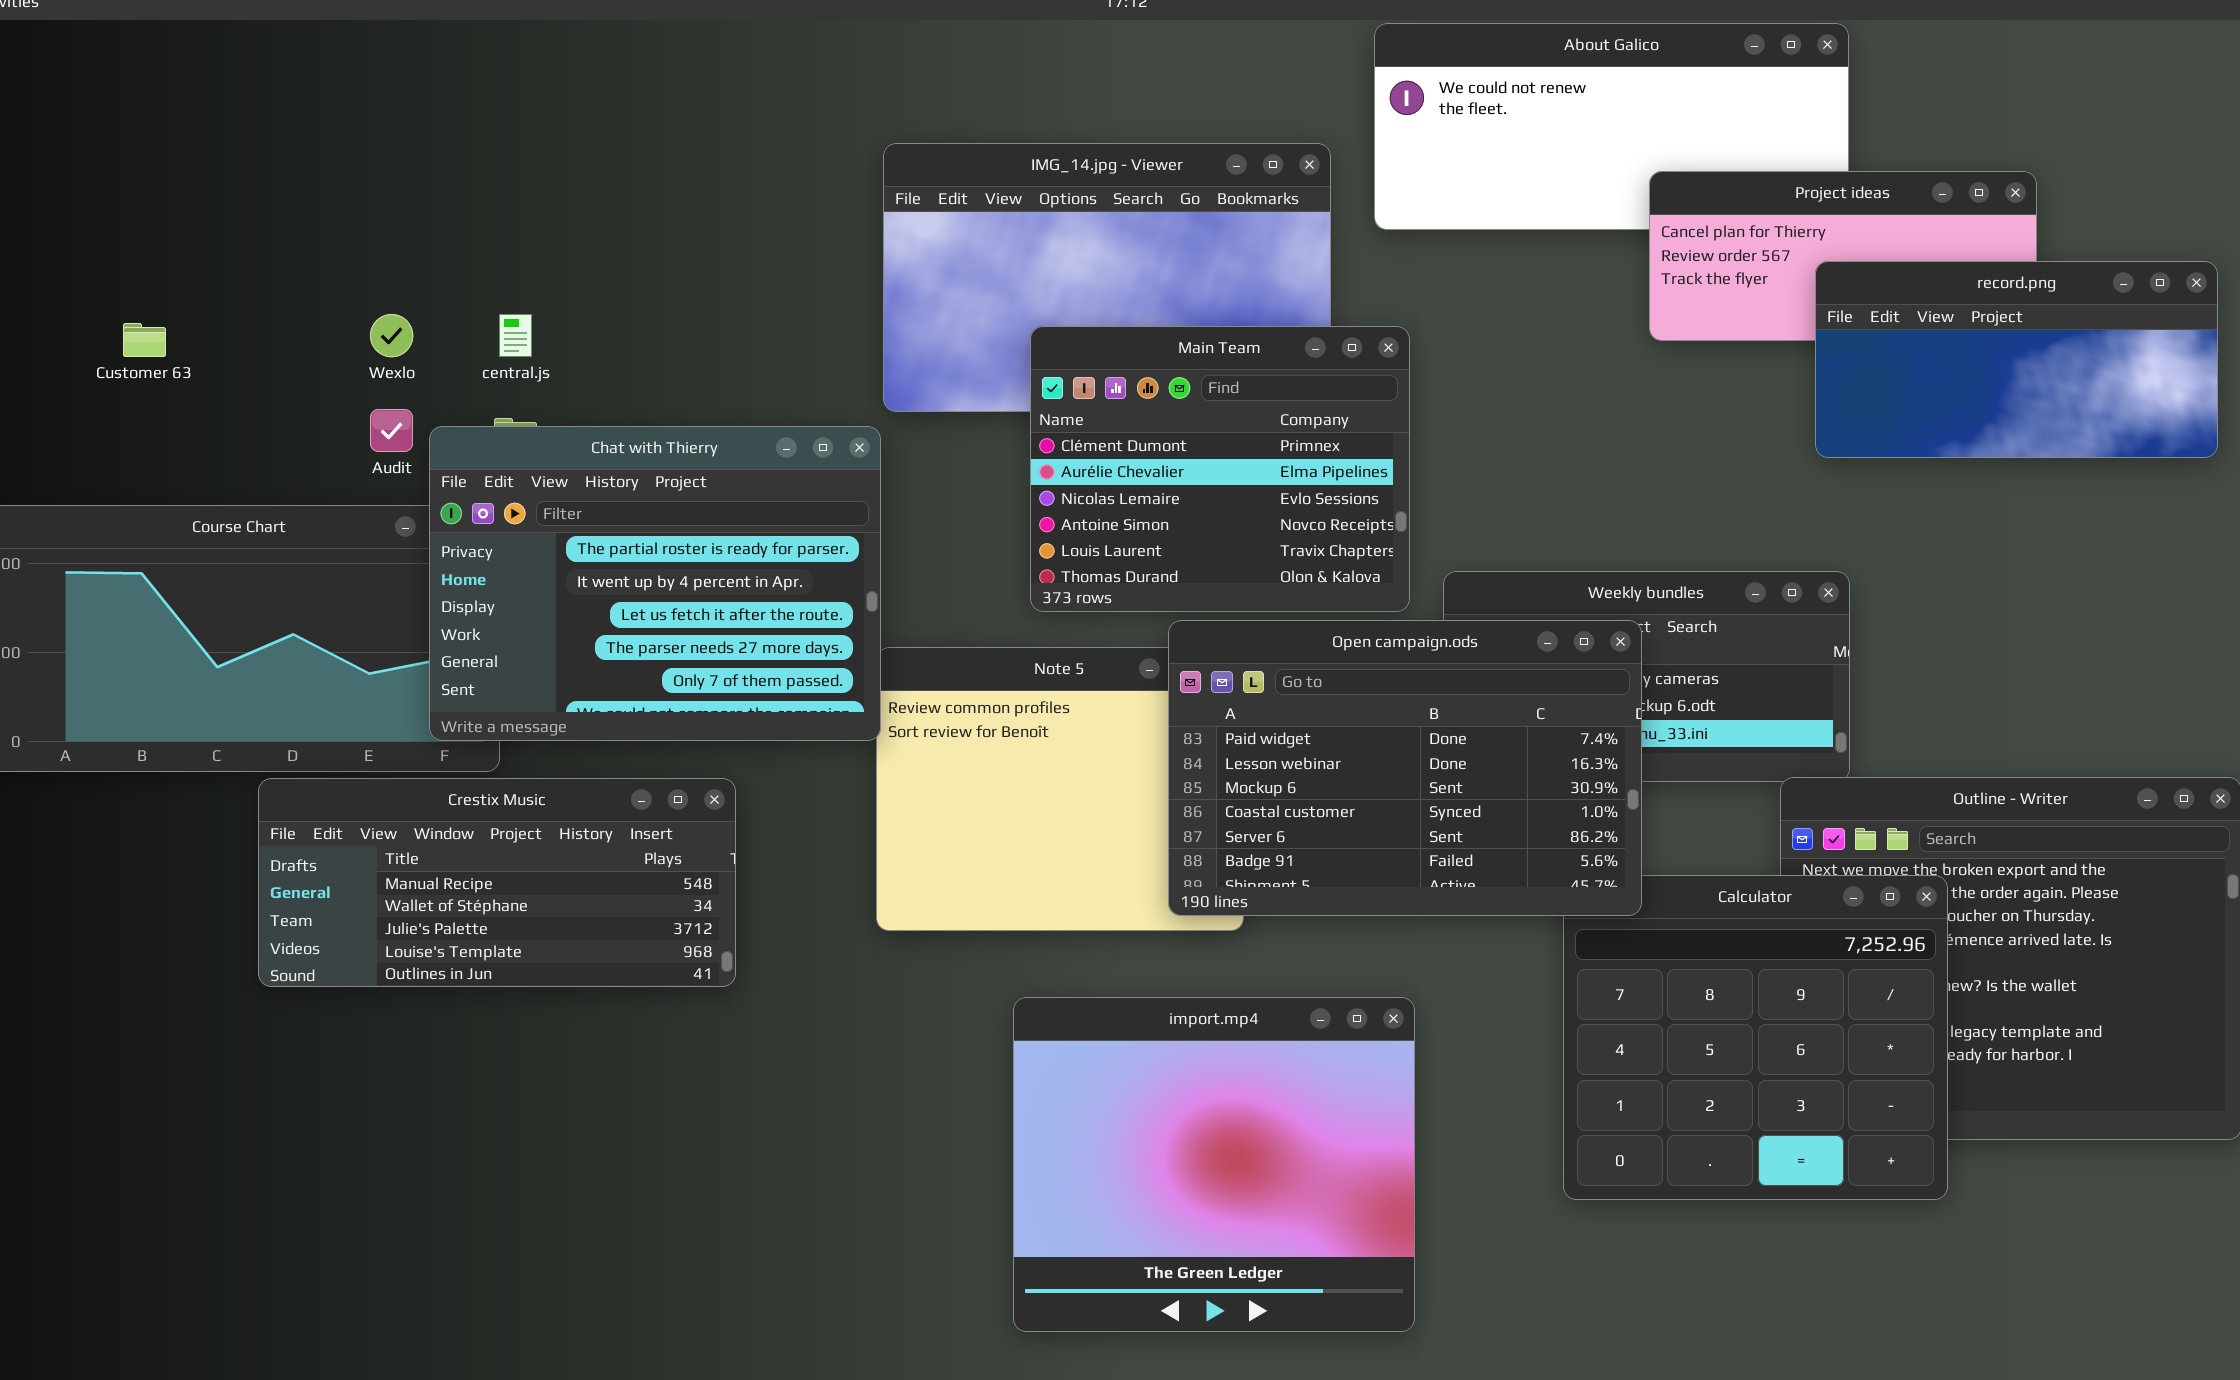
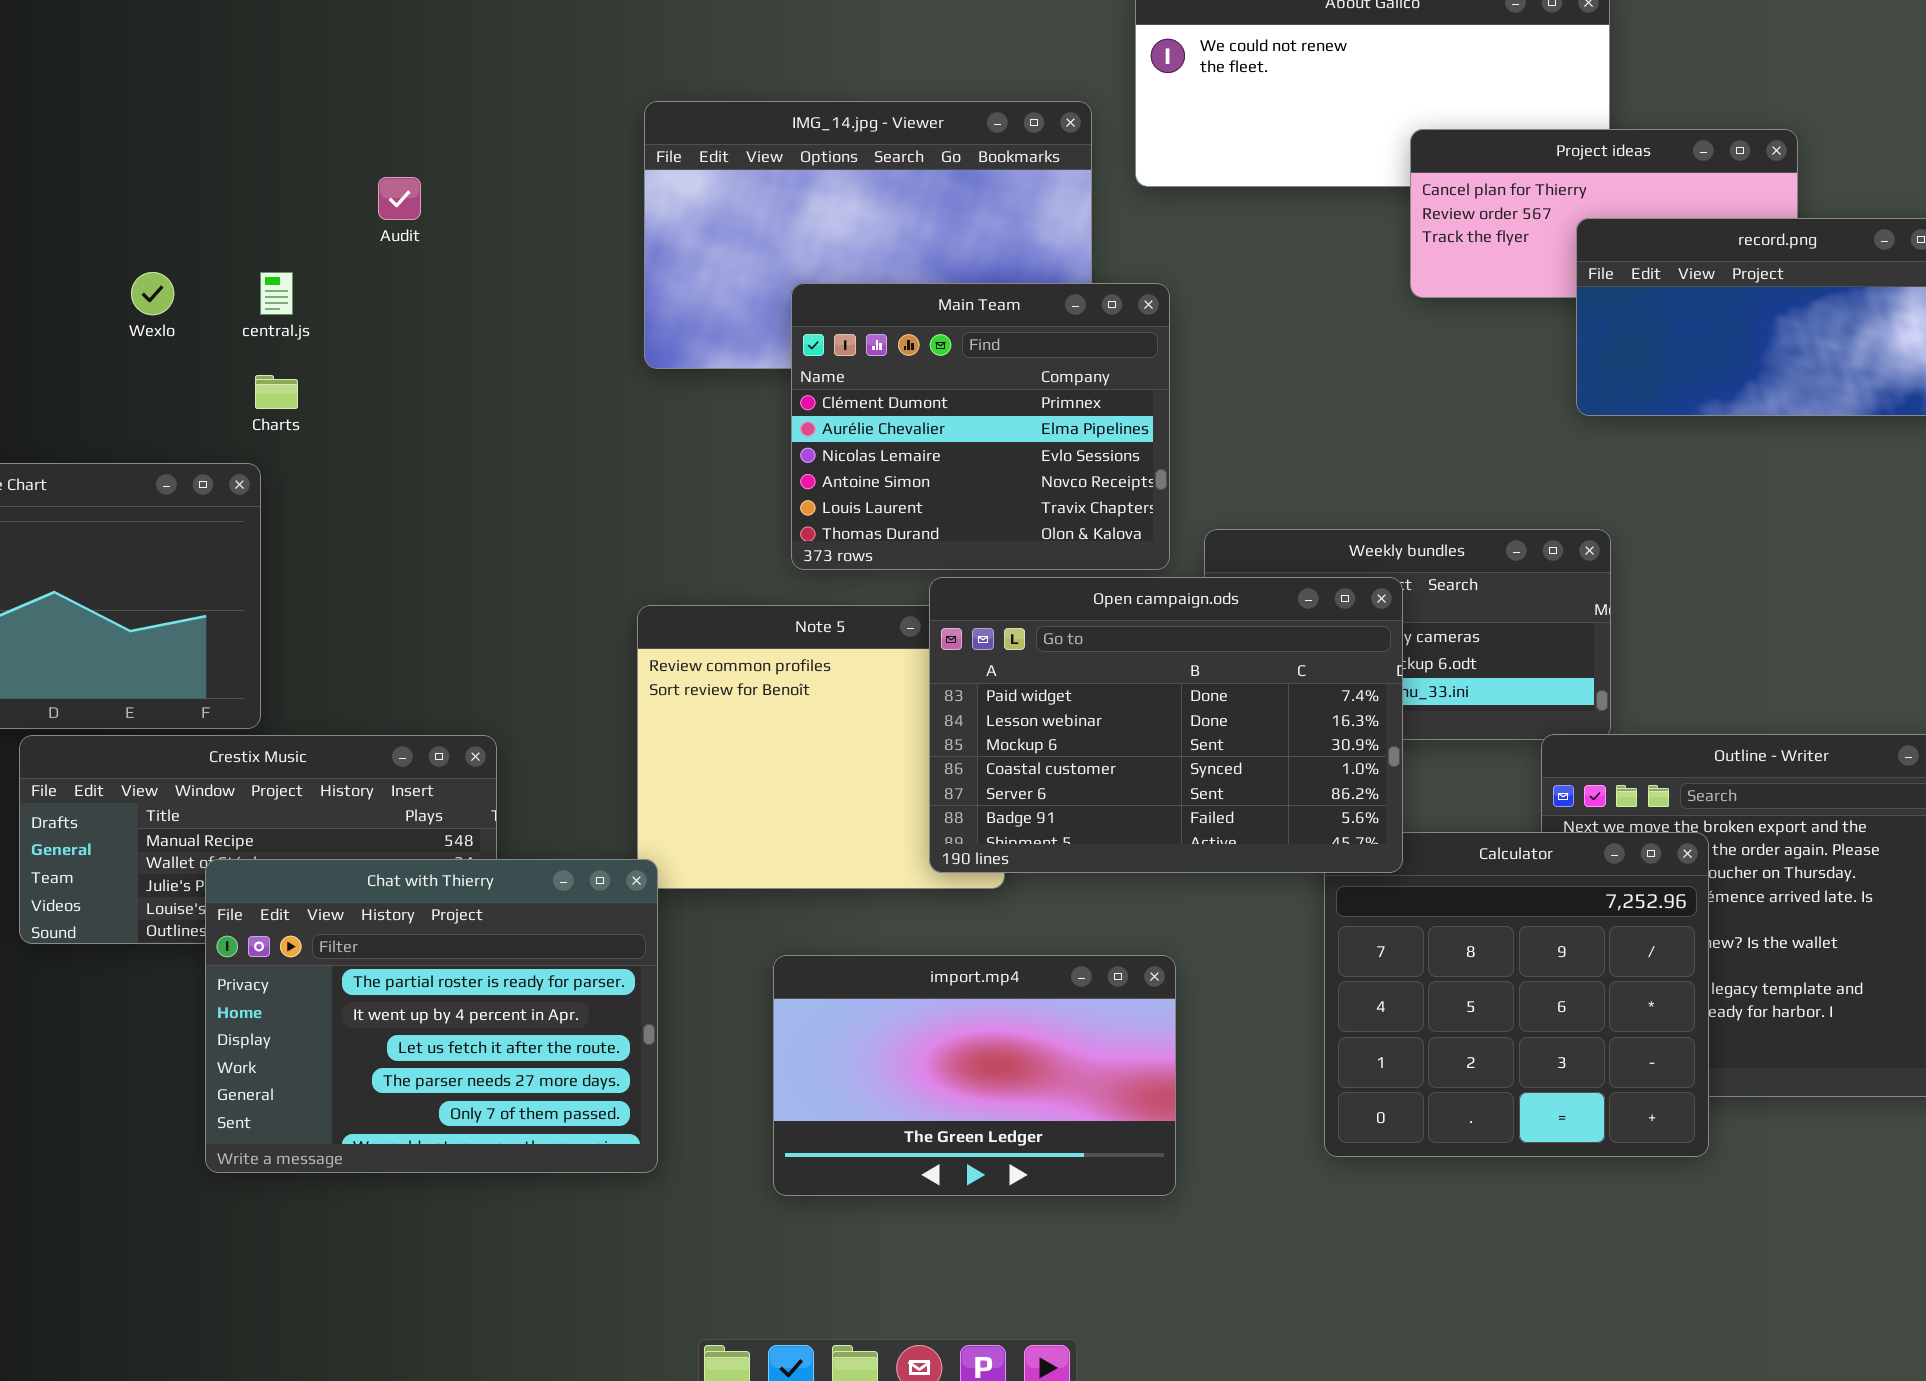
Audit: [370,409,413,452] -> [378,177,421,220], moved
Chat with Thierry: [429,426,881,741] -> [205,859,658,1173], moved
import.mp4: [1013,997,1415,1332] -> [773,955,1176,1196], resized

